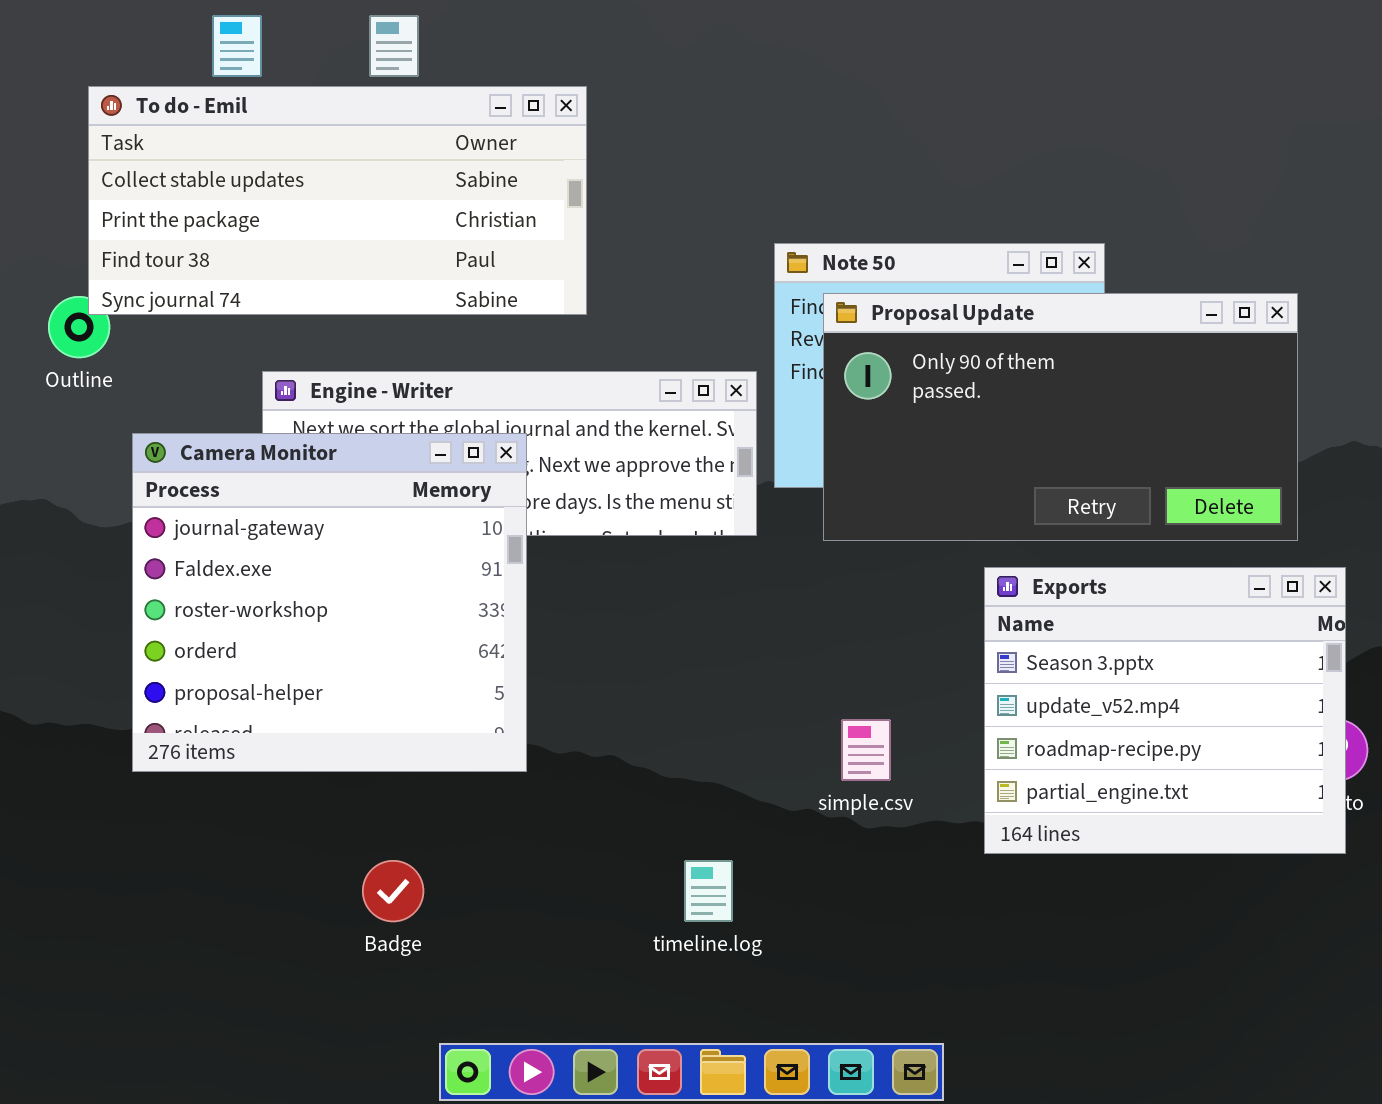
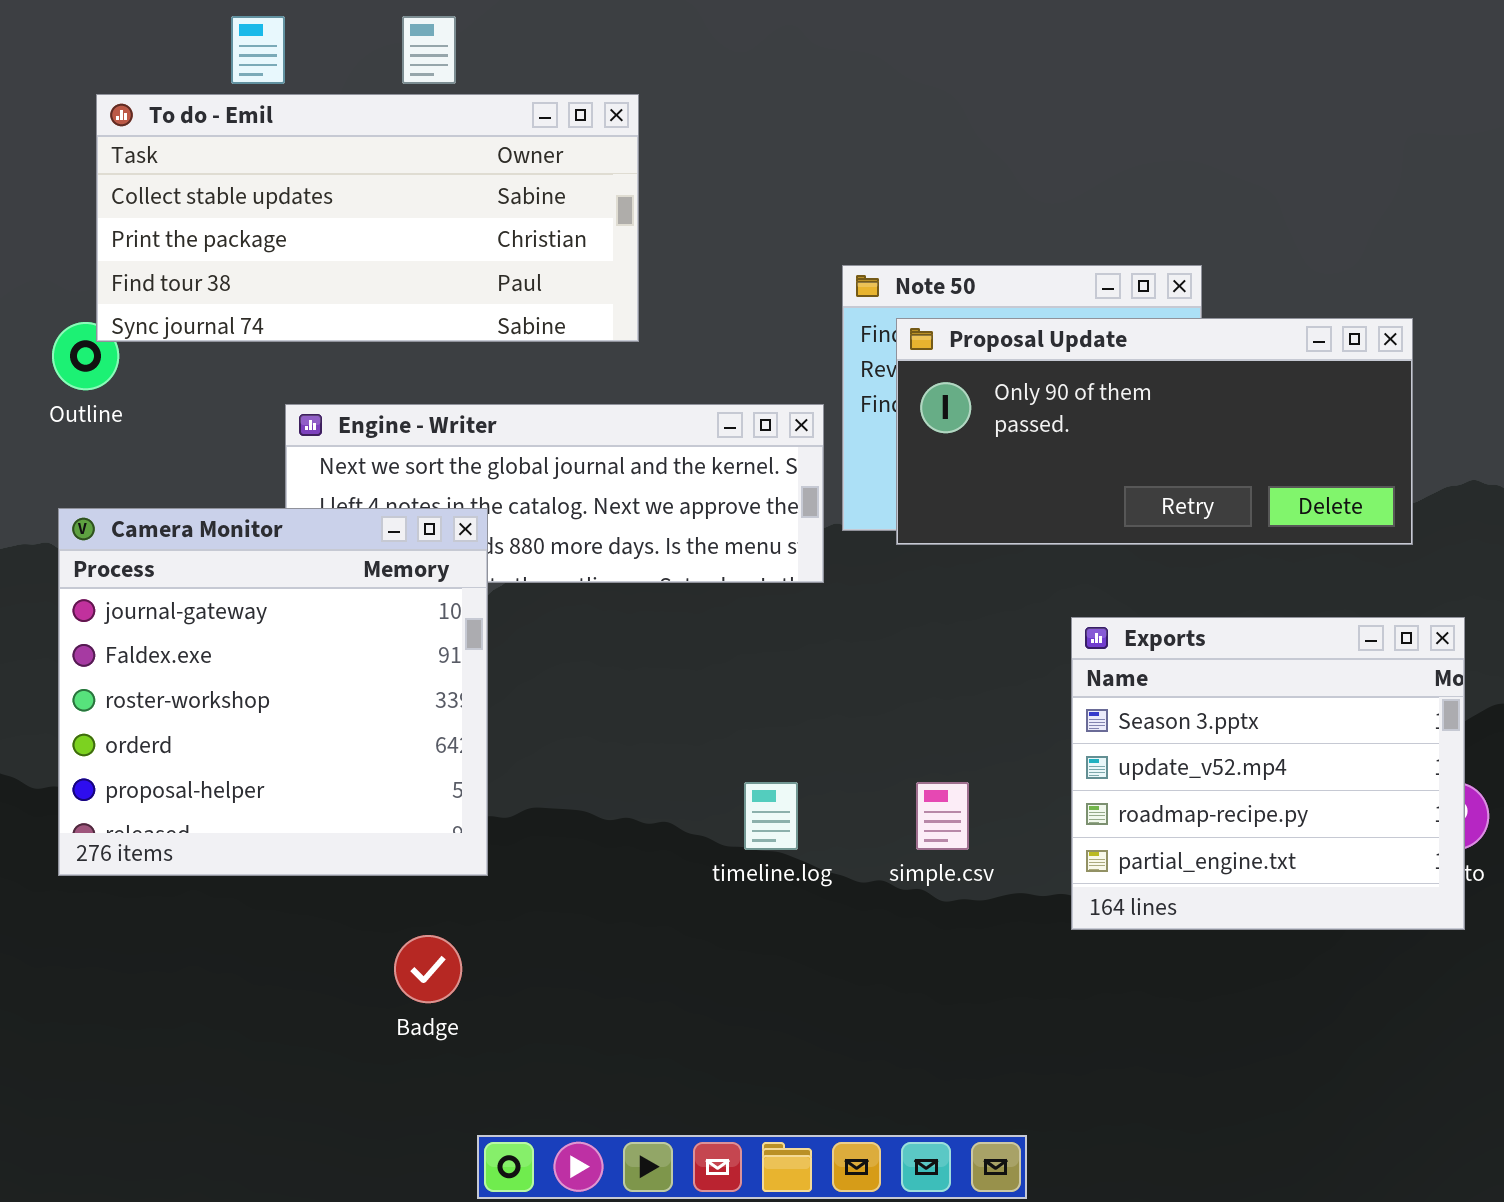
Proposal Update: [823,293,1298,541] -> [896,318,1413,545], resized
Camera Monitor: [132,433,527,772] -> [58,508,488,876], moved
timeline.log: [684,860,733,922] -> [744,782,798,850], moved

